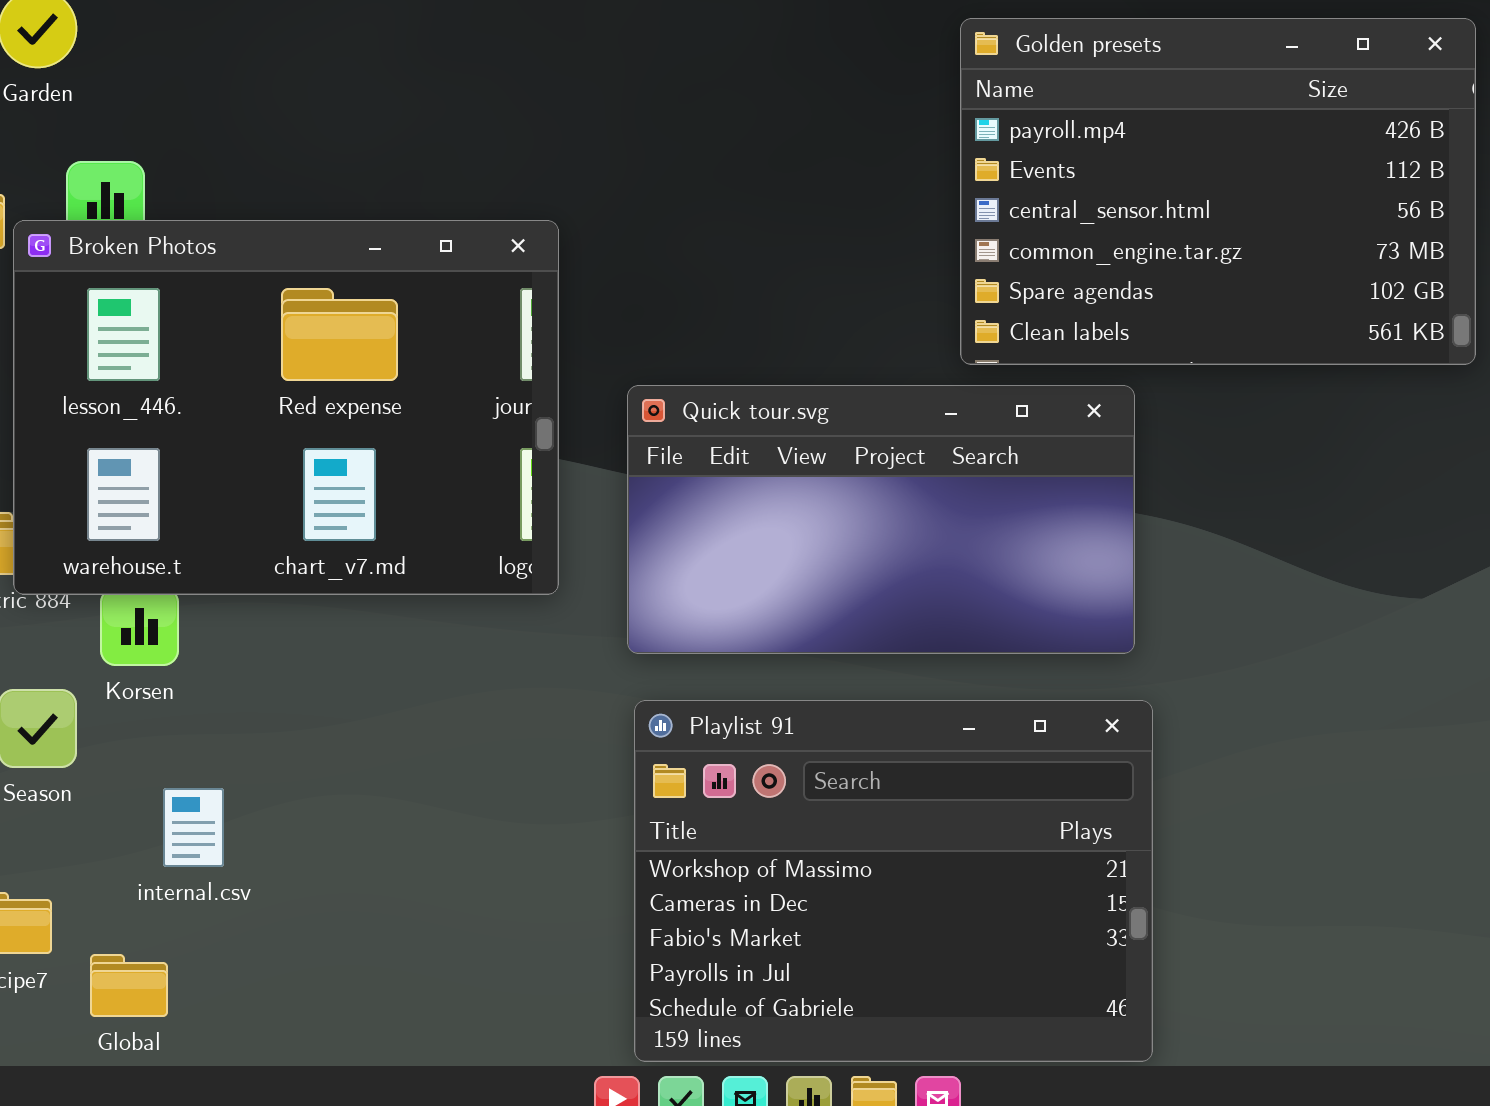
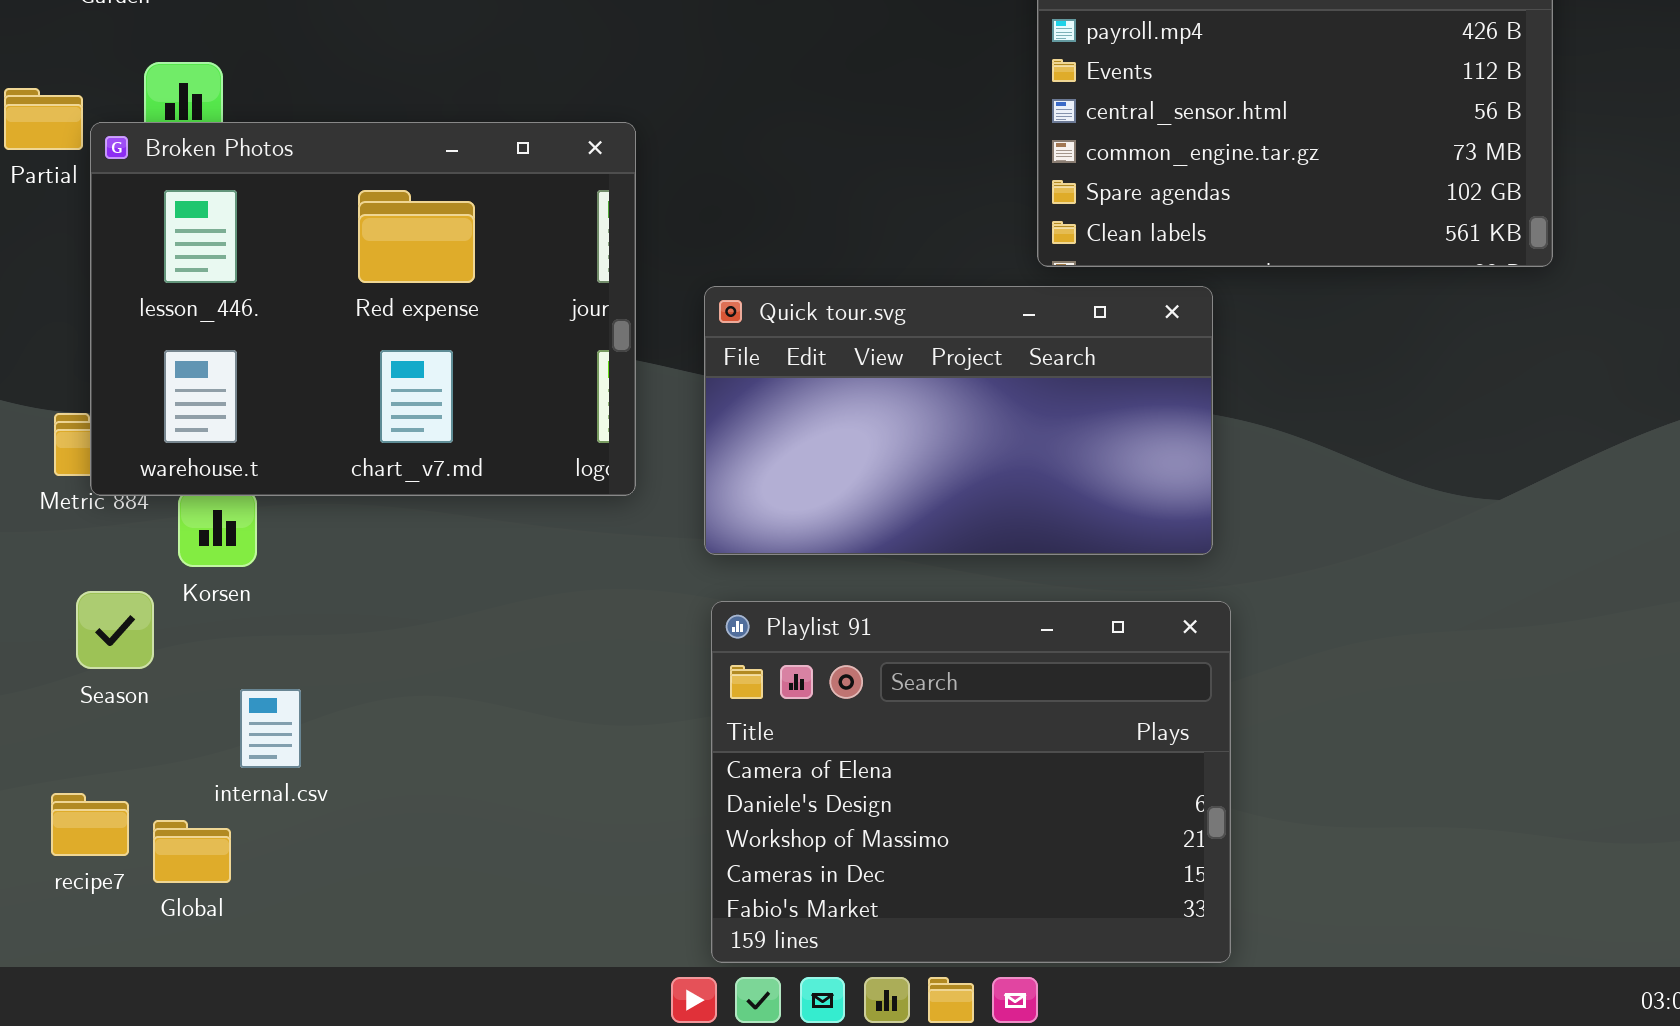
Playlist 91: [634,700,1153,1062] -> [711,601,1231,963], scrolled up 2 rows
Global: [90,954,168,1017] -> [153,820,231,883], moved

